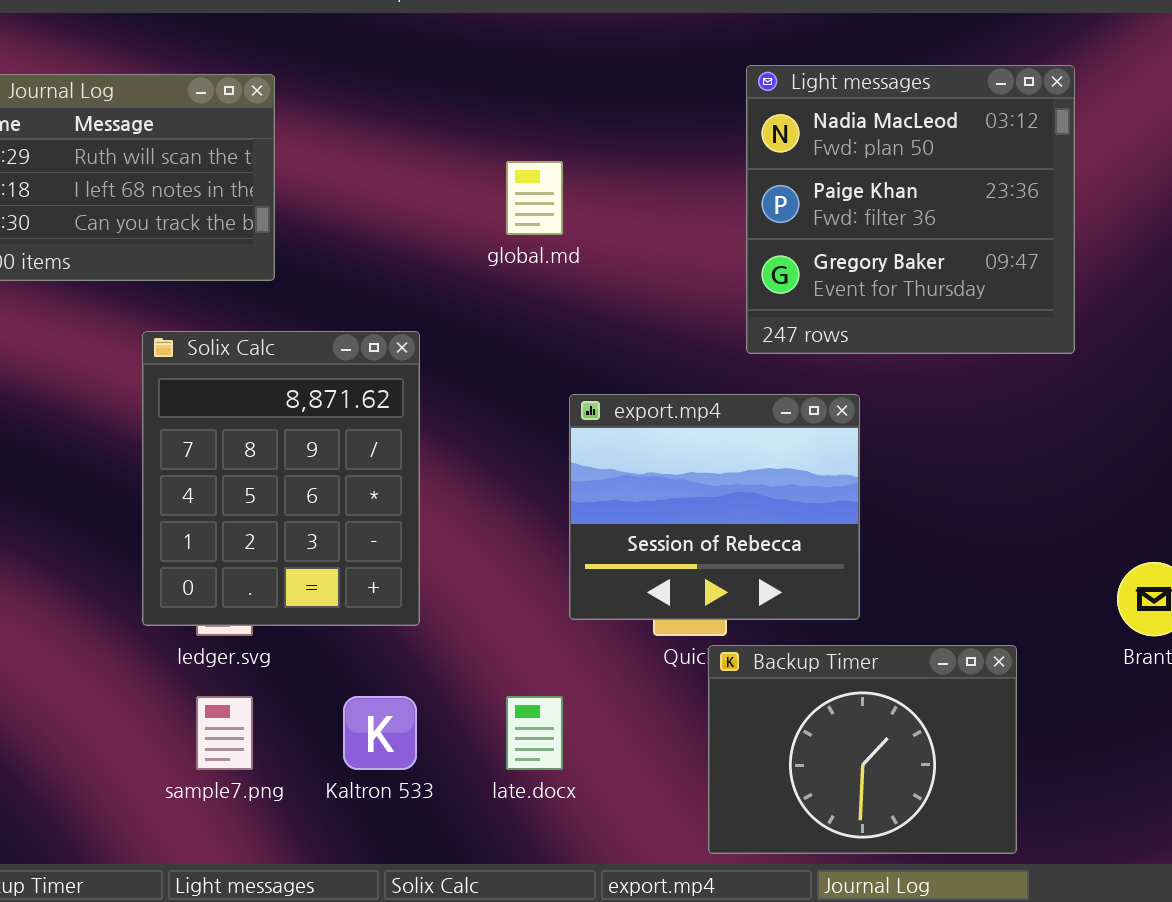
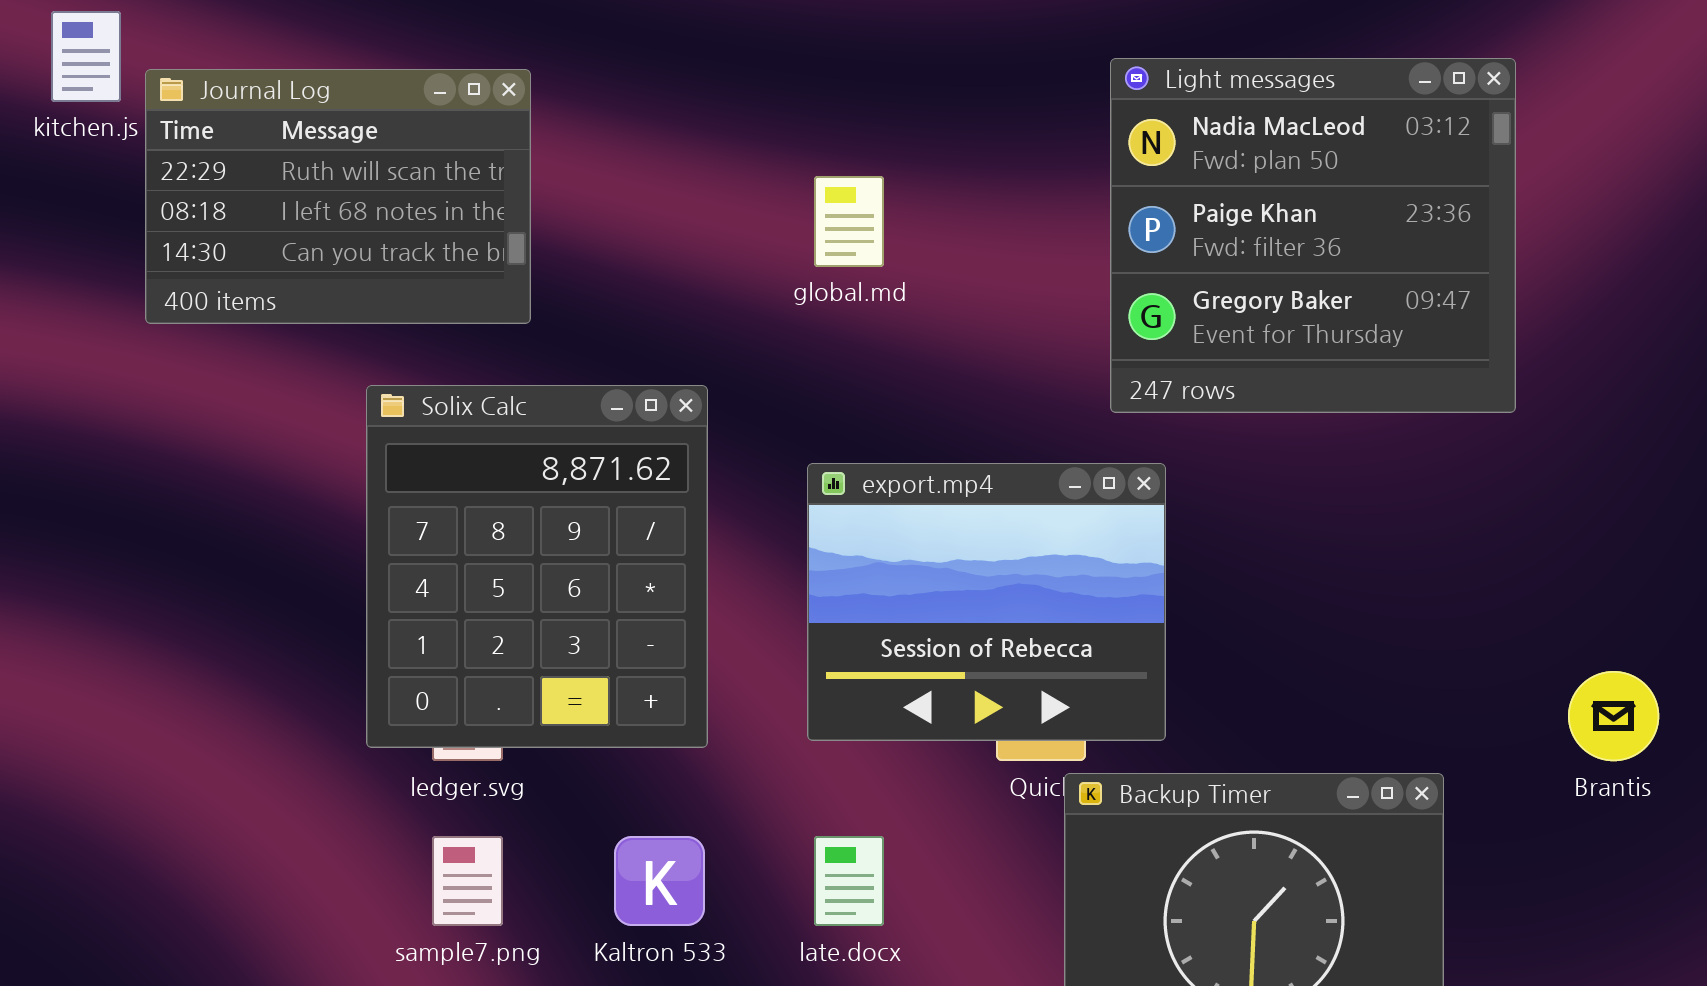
export.mp4: [569,394,860,620] -> [807,463,1166,741], moved

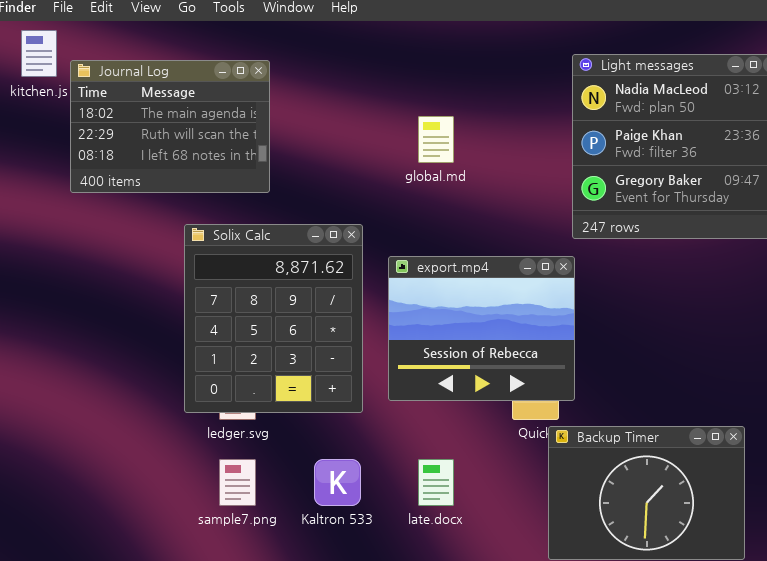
Journal Log: [145,69,531,324] -> [70,60,270,193], scrolled up 1 row
export.mp4: [807,463,1166,741] -> [388,256,575,401], moved

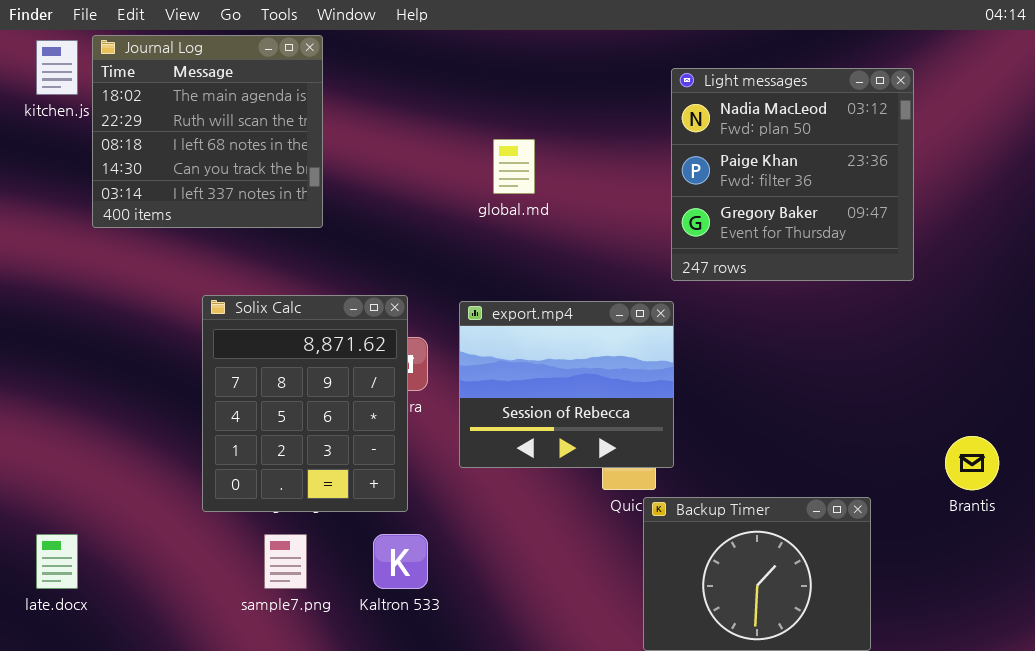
Journal Log: [70,60,270,193] -> [92,35,323,228], resized
Solix Calc: [184,224,363,413] -> [202,295,408,512], moved
late.docx: [418,459,454,506] -> [36,534,78,589], moved

